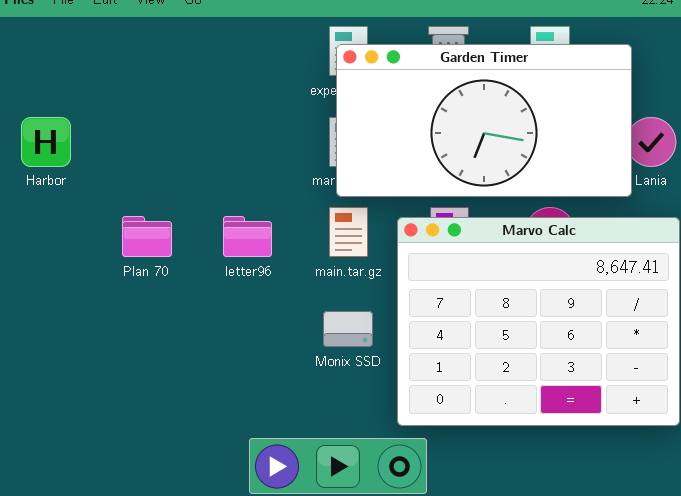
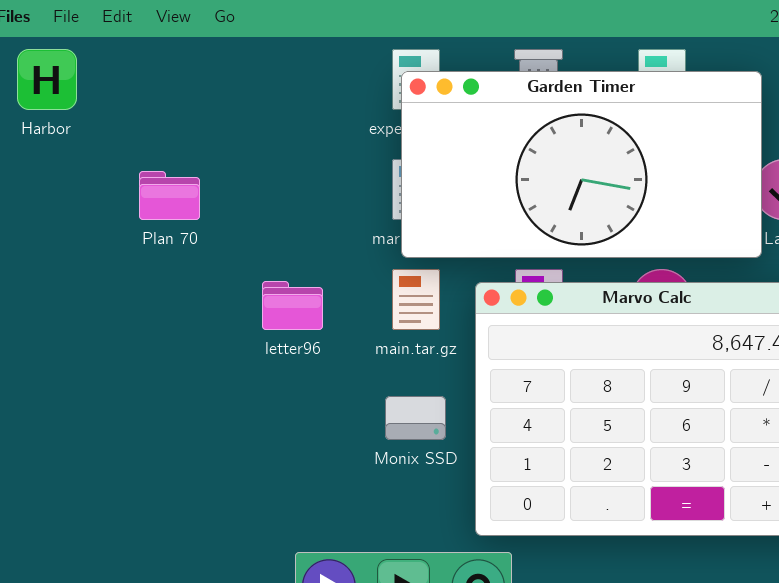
Harbor: [21,117,71,167] -> [17,49,77,110], moved
Plan 70: [122,216,172,257] -> [139,171,200,220], moved

